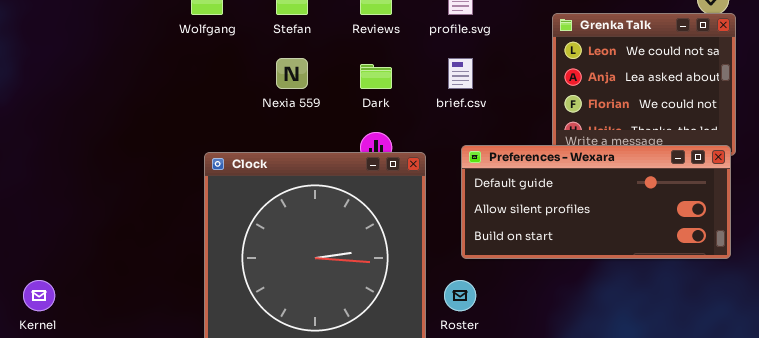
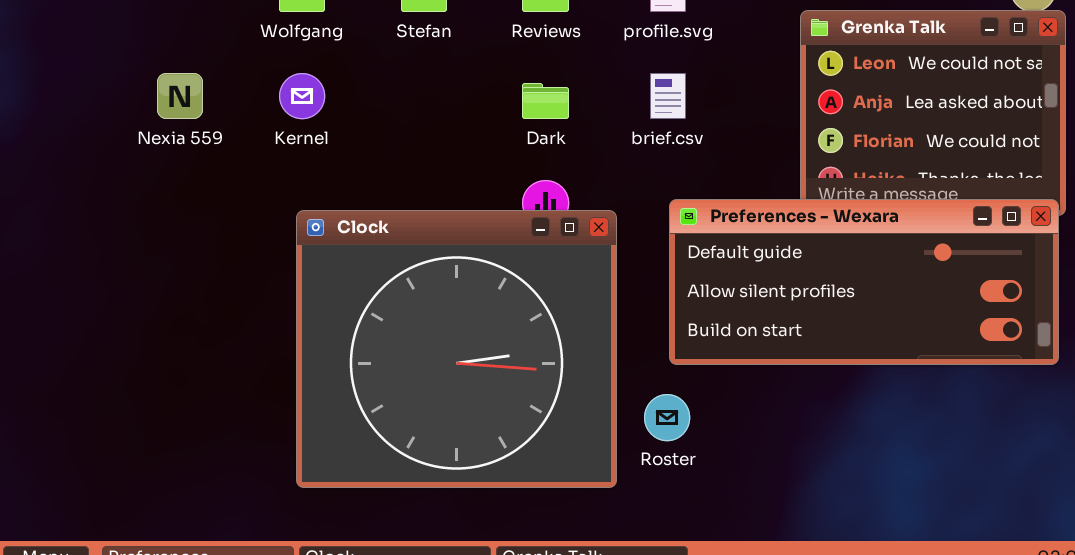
Nexia 559: [276,58,308,89] -> [157,73,203,119], moved
Kernel: [23,280,55,311] -> [279,73,325,119], moved

